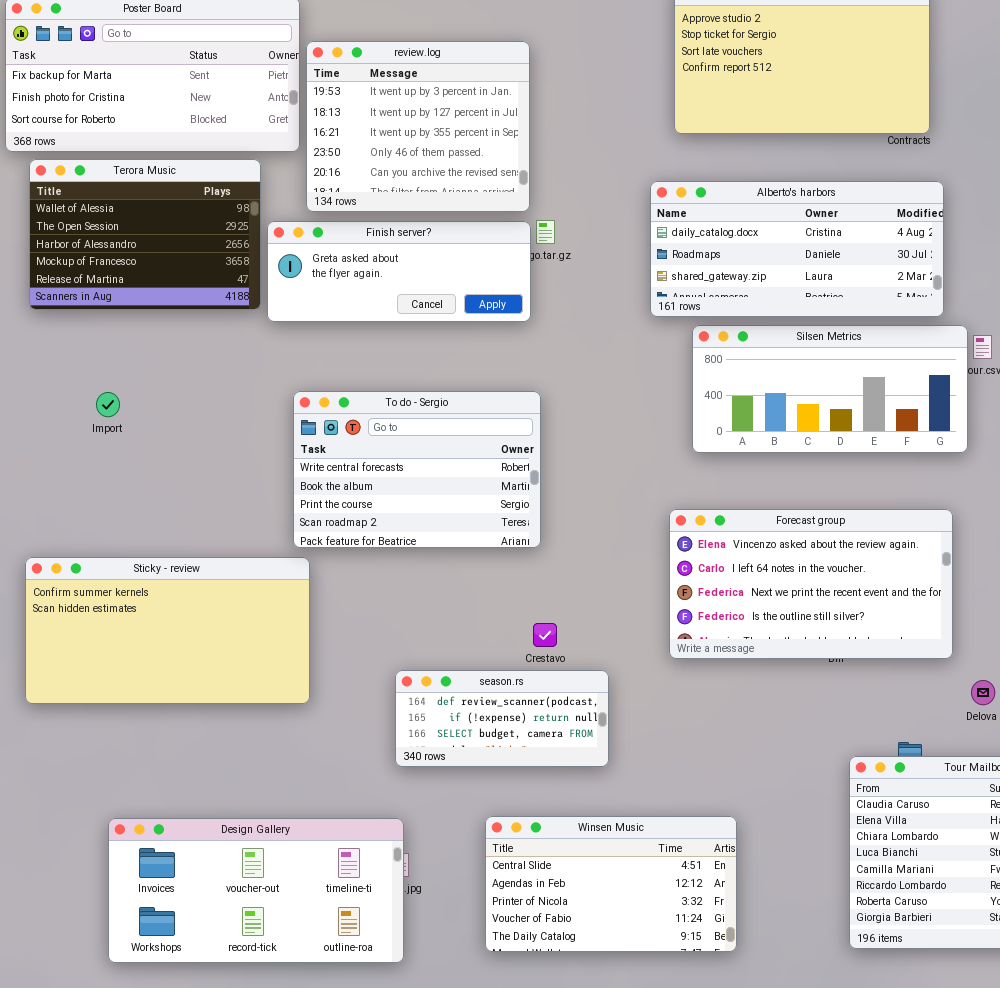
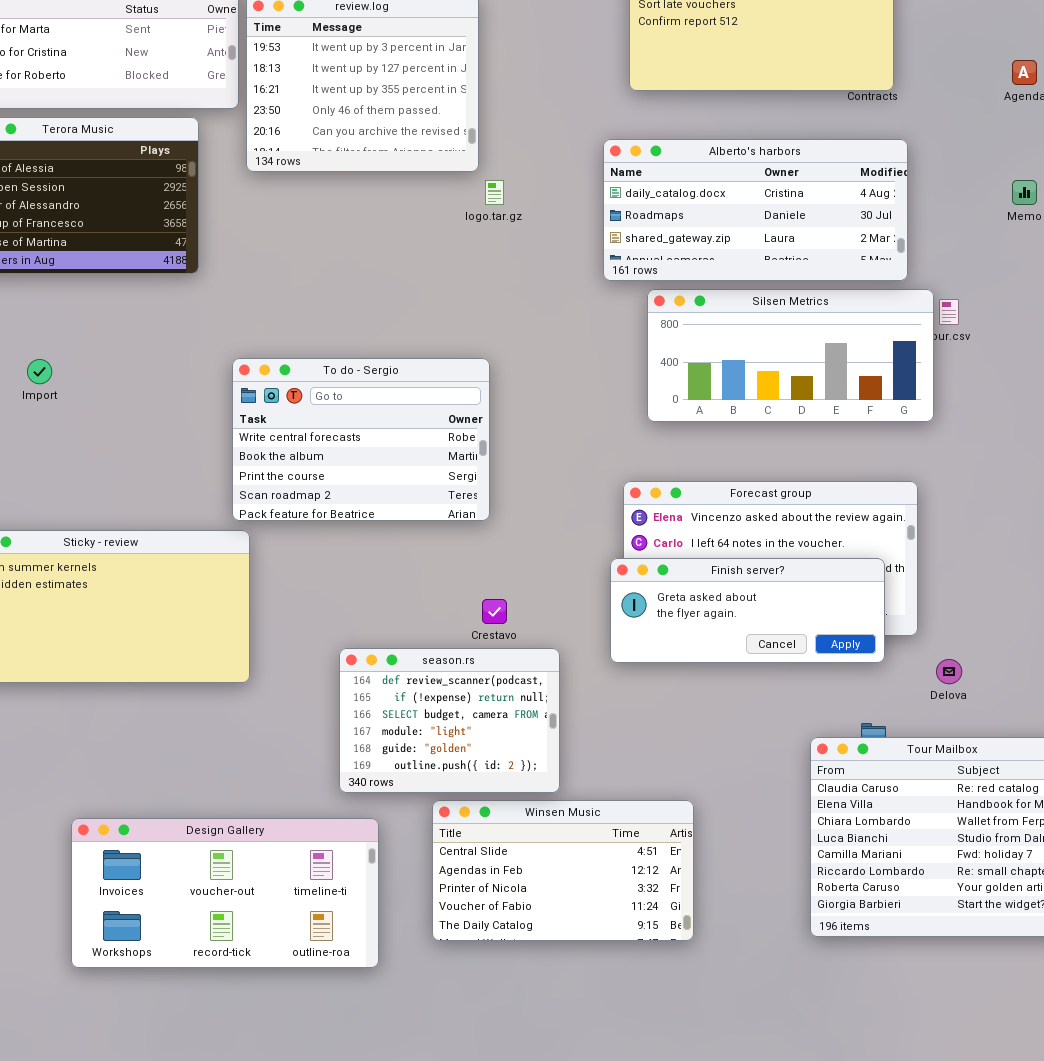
Finish server?: [267,221,531,322] -> [610,558,885,663], moved
season.rs: [395,670,609,767] -> [339,648,560,793], resized
Design Gallery: [108,818,404,963] -> [71,818,379,968], moved

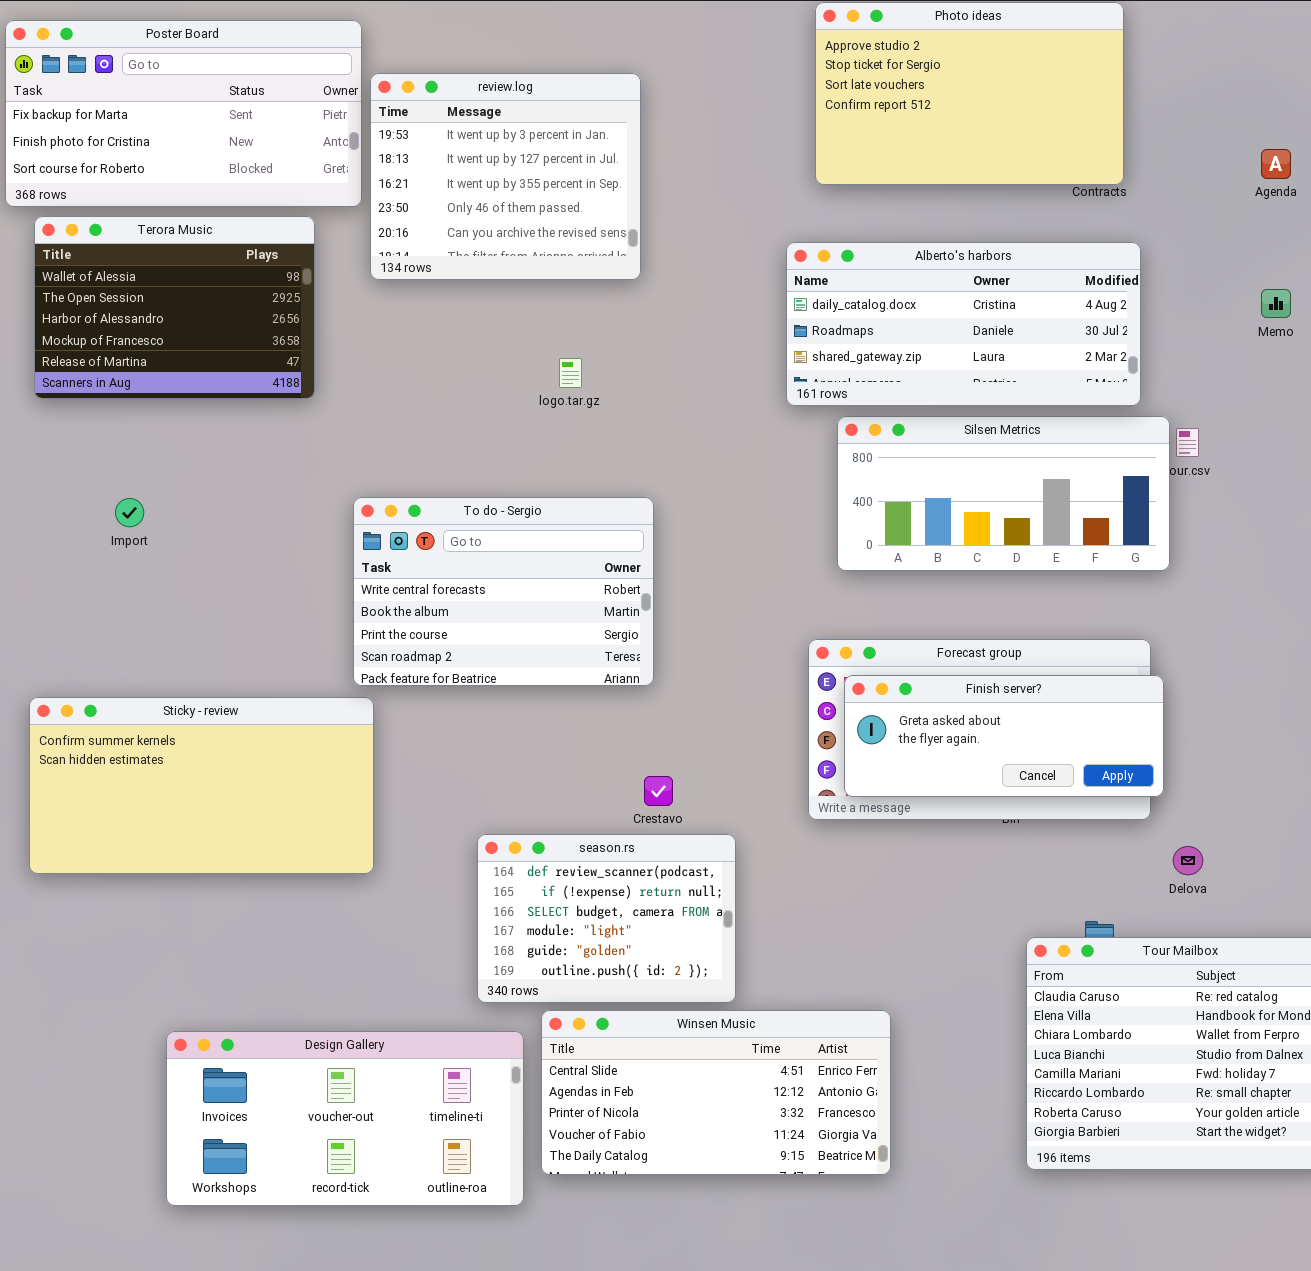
logo.tar.gz: [485,180,504,205] -> [559,358,582,388], moved
Finish server?: [610,558,885,663] -> [844,675,1164,797], moved
Winsen Music: [432,800,694,941] -> [541,1010,891,1175], resized

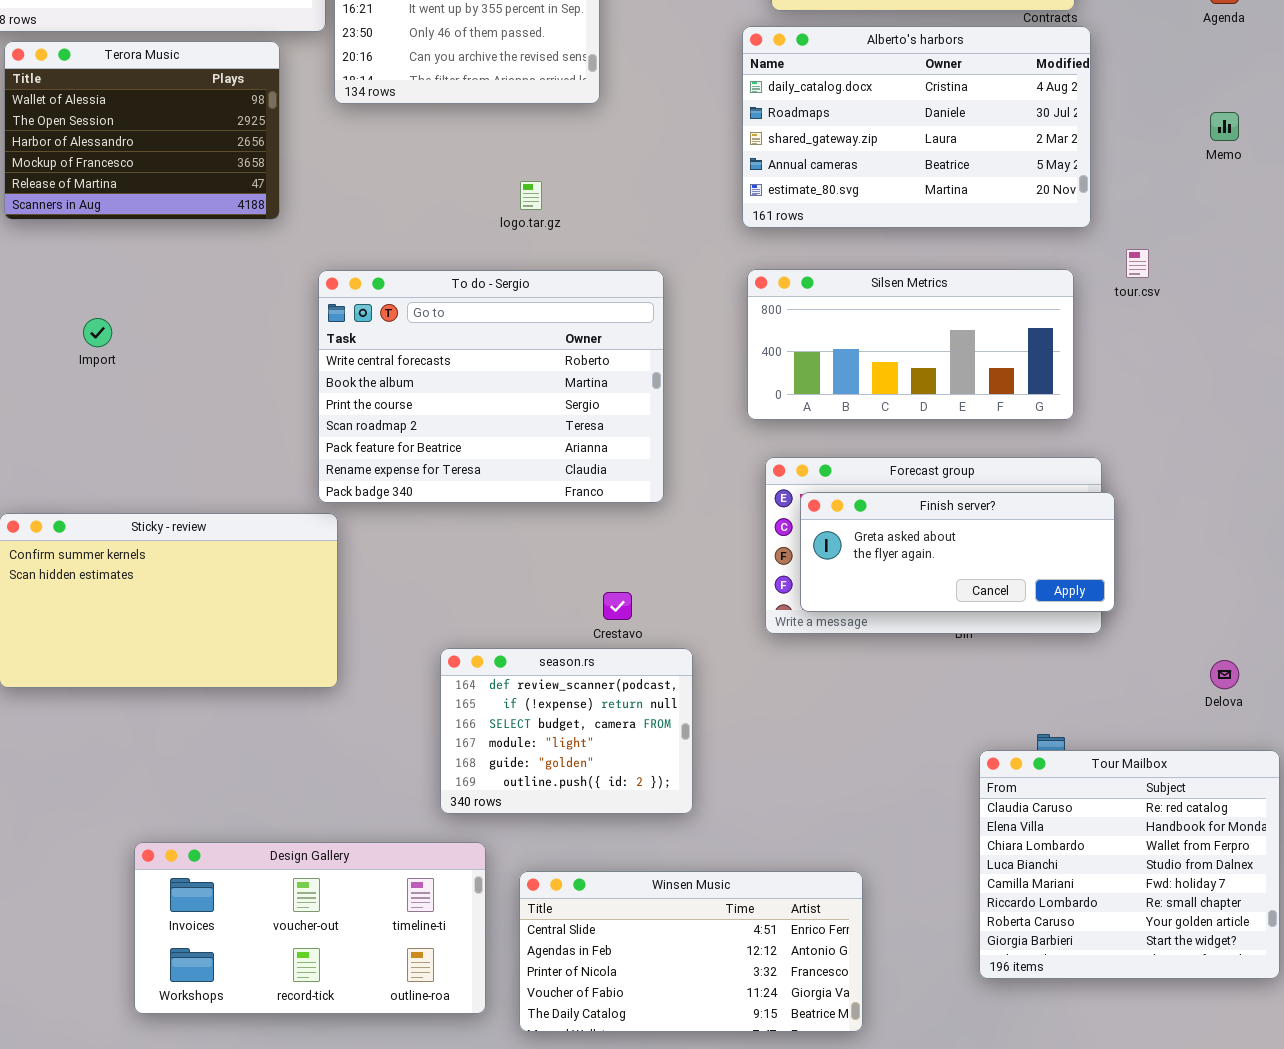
Alberto's harbors: [786,242,1141,406] -> [742,26,1091,228], resized
Silsen Metrics: [837,416,1170,571] -> [747,269,1074,420], moved
To do - Sergio: [353,497,654,686] -> [318,270,664,503], resized
Delova: [1173,846,1203,875] -> [1210,660,1239,689], moved
Winsen Music: [541,1010,891,1175] -> [519,871,863,1032], moved

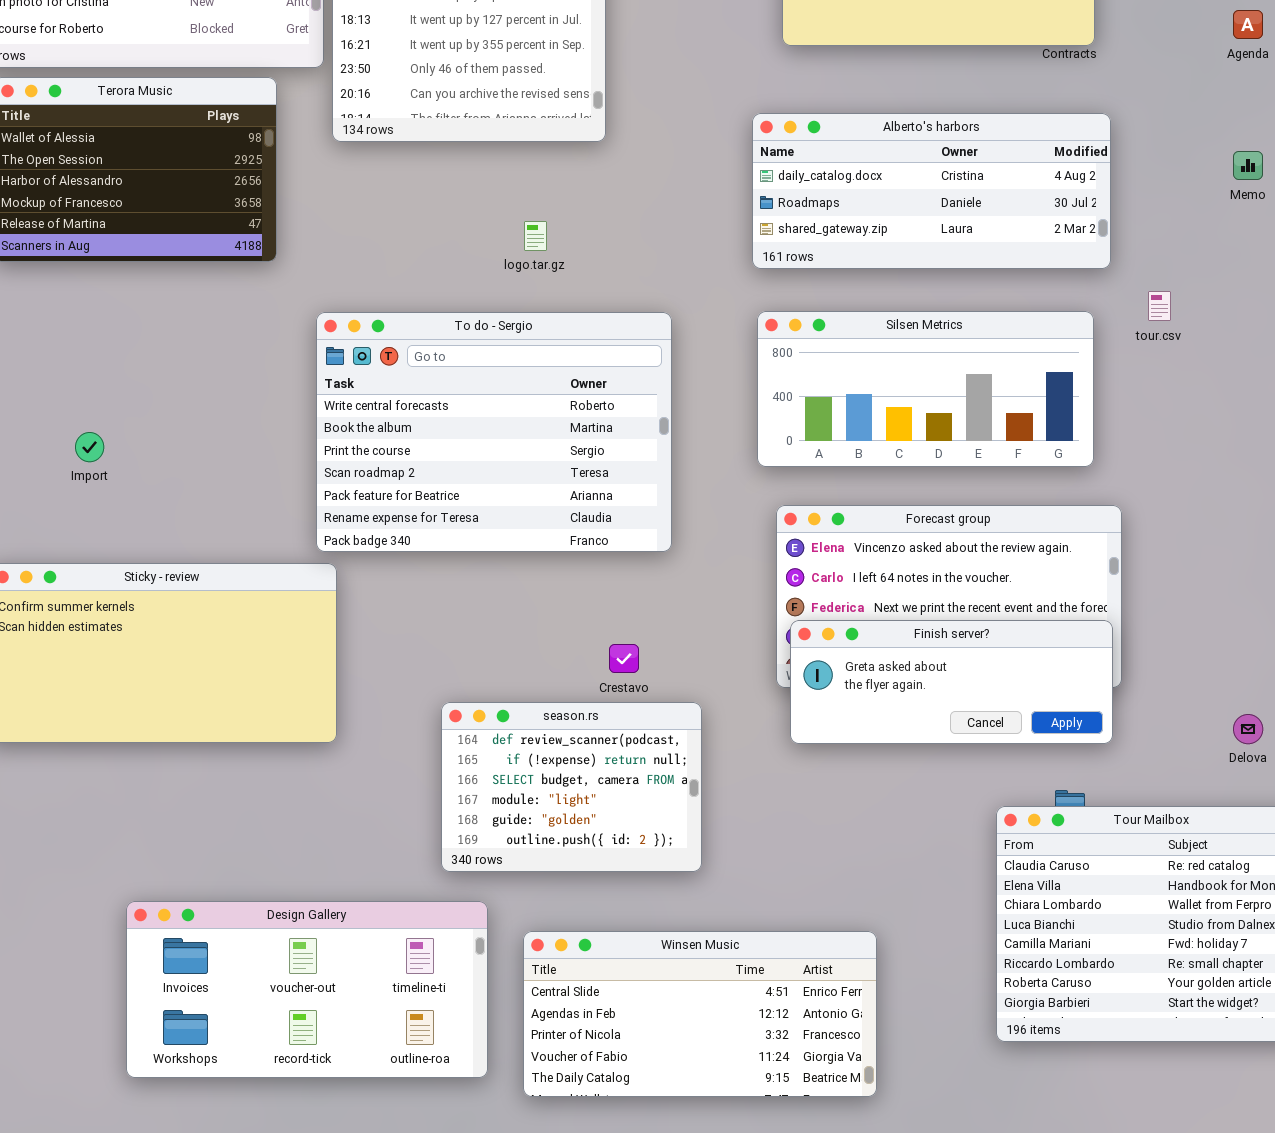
Alberto's harbors: [742,26,1091,228] -> [752,113,1111,269], resized
Import: [83,318,112,347] -> [75,432,104,462], moved
Finish server?: [800,492,1115,612] -> [790,620,1113,744], moved

